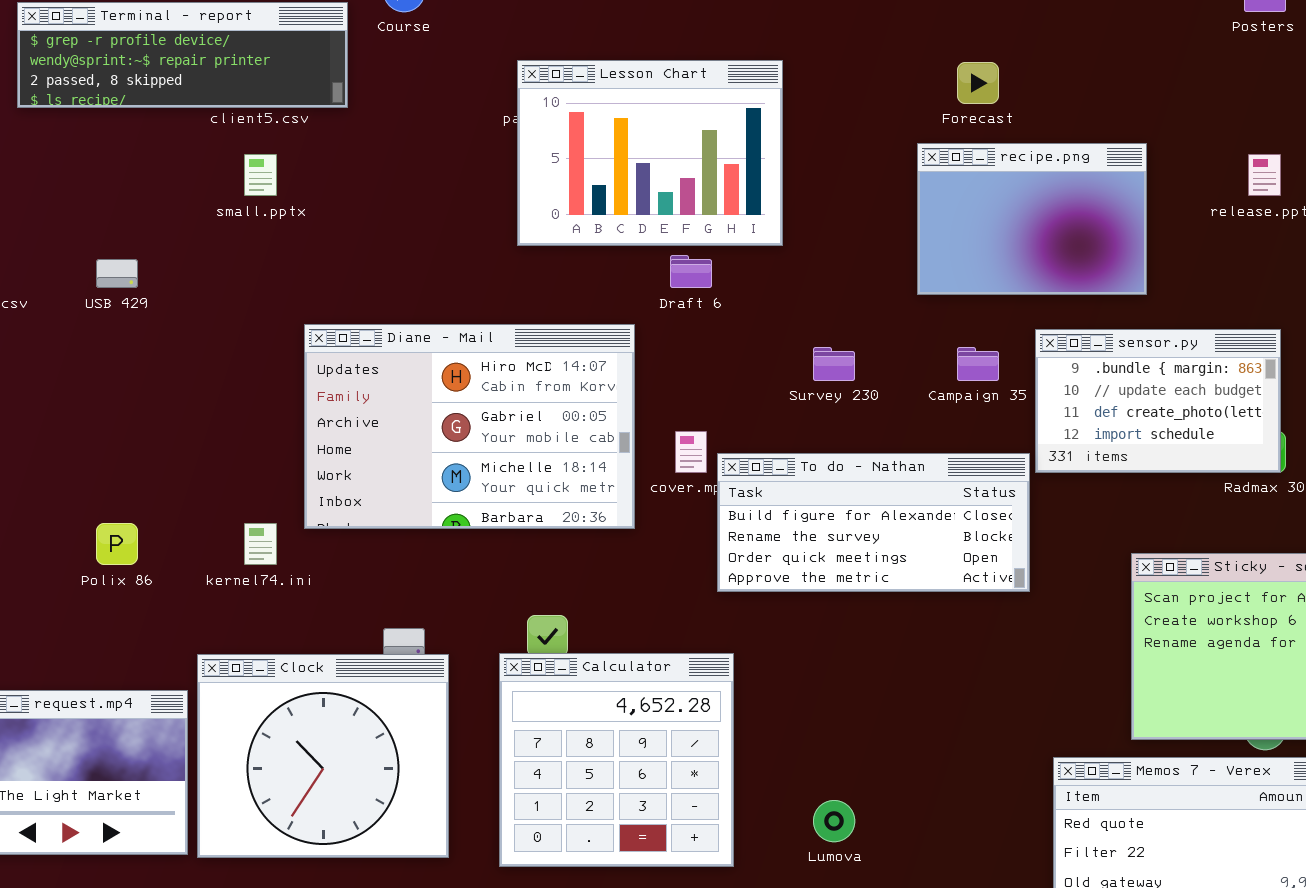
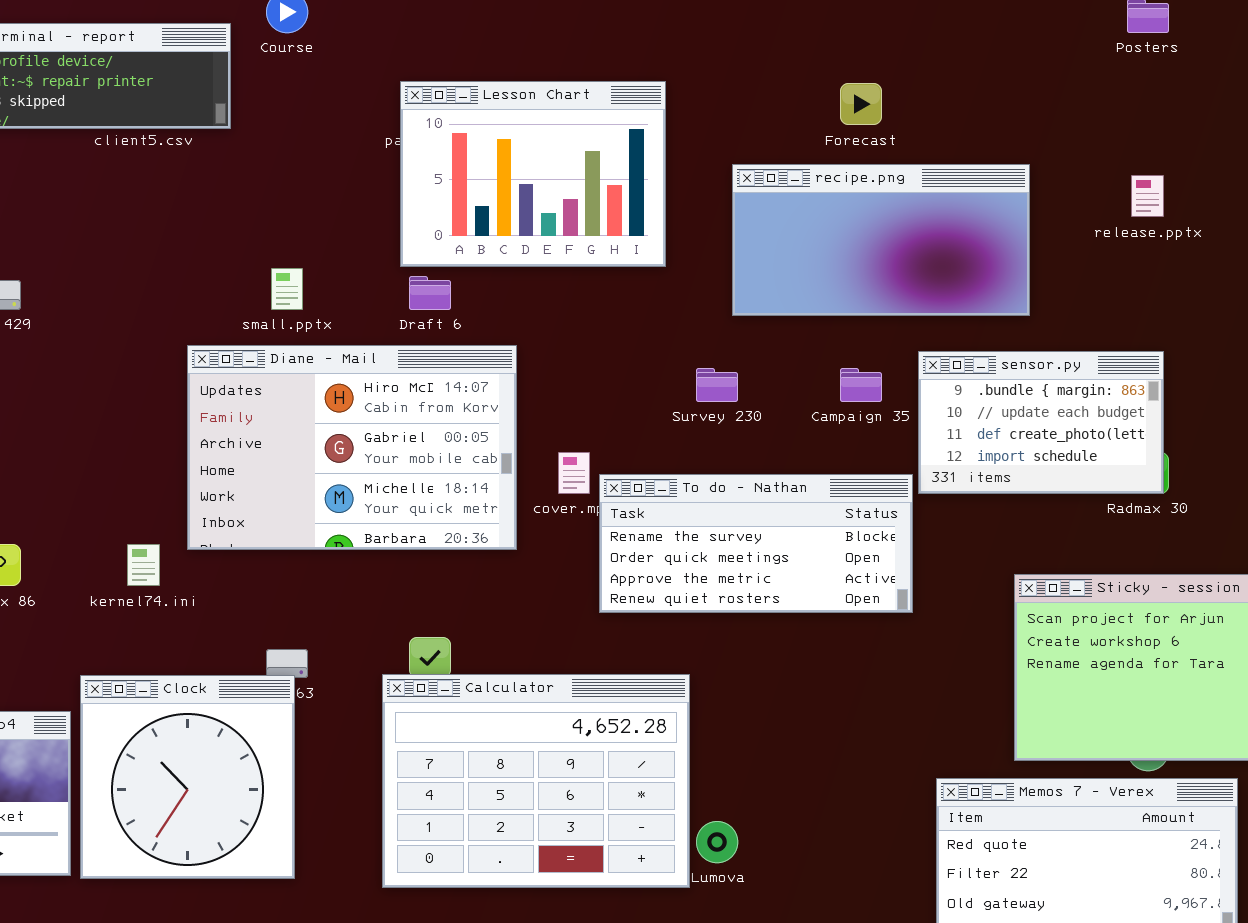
recipe.png: [917,143,1147,295] -> [732,164,1030,316], resized
small.pptx: [244,154,277,196] -> [271,268,303,310], moved
Draft 6: [670,255,712,288] -> [409,276,451,310], moved
To do - Nathan: [717,453,1030,592] -> [599,474,913,613], scrolled down 1 row
Calculator: [499,653,734,867] -> [382,674,690,888], resized
Clock: [197,654,449,858] -> [80,675,295,879], resized

